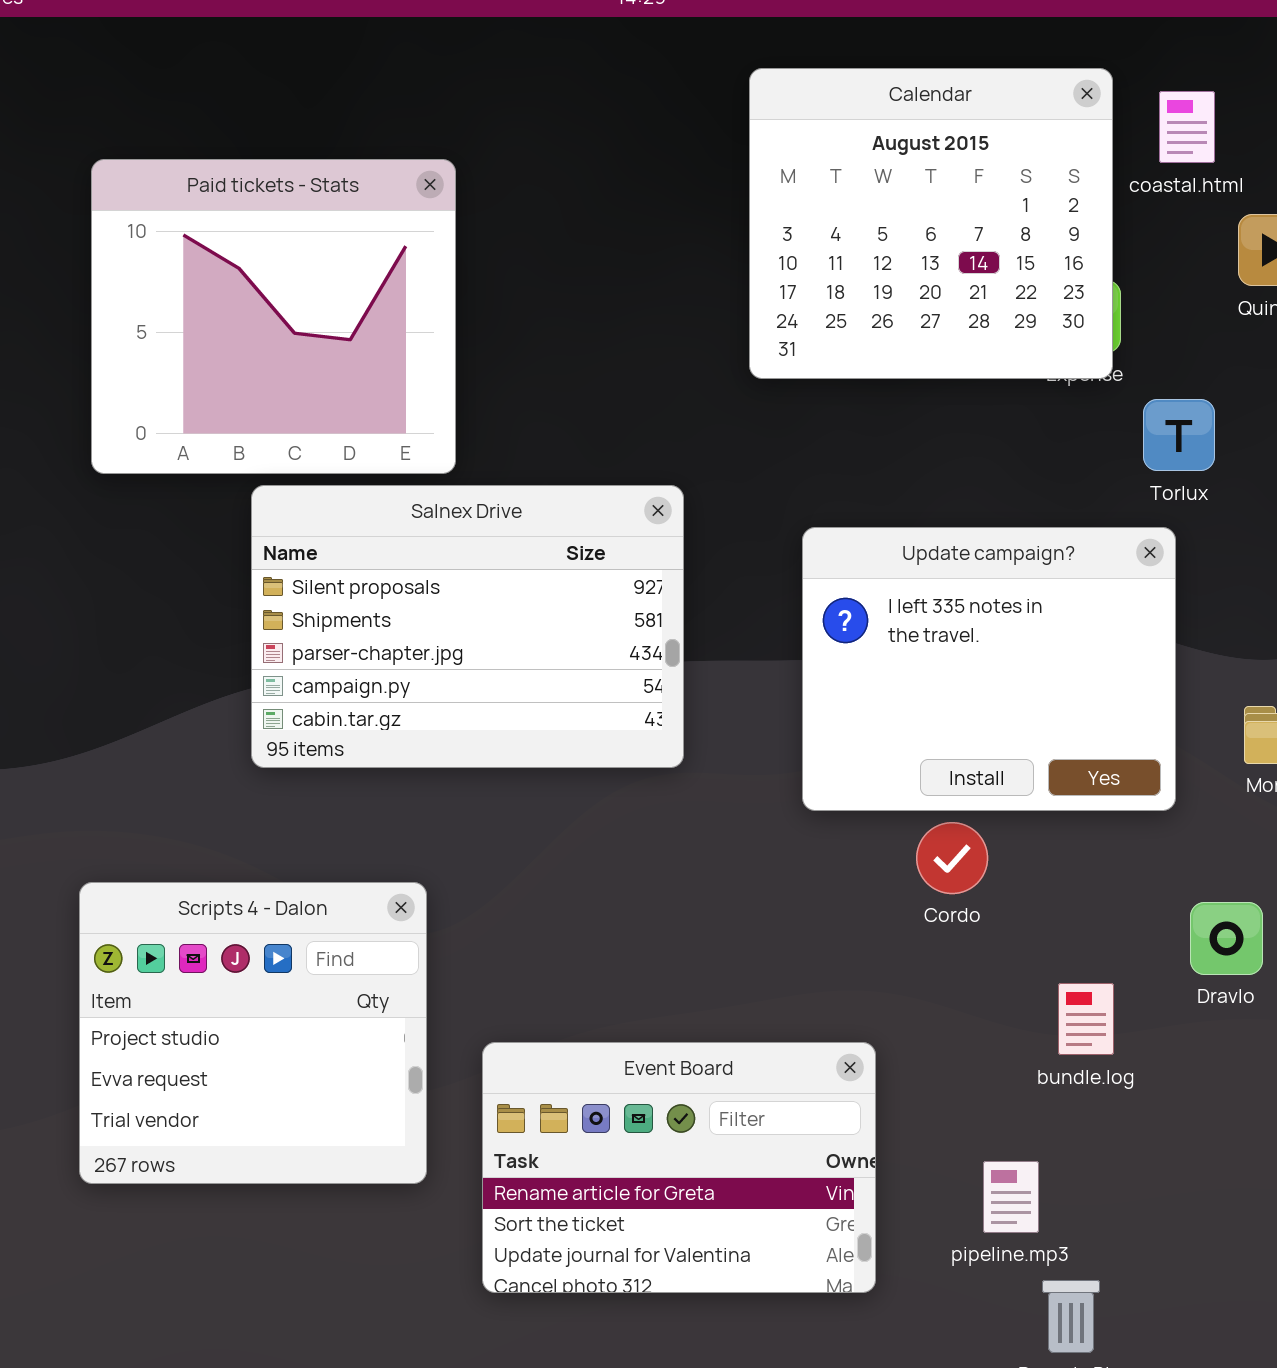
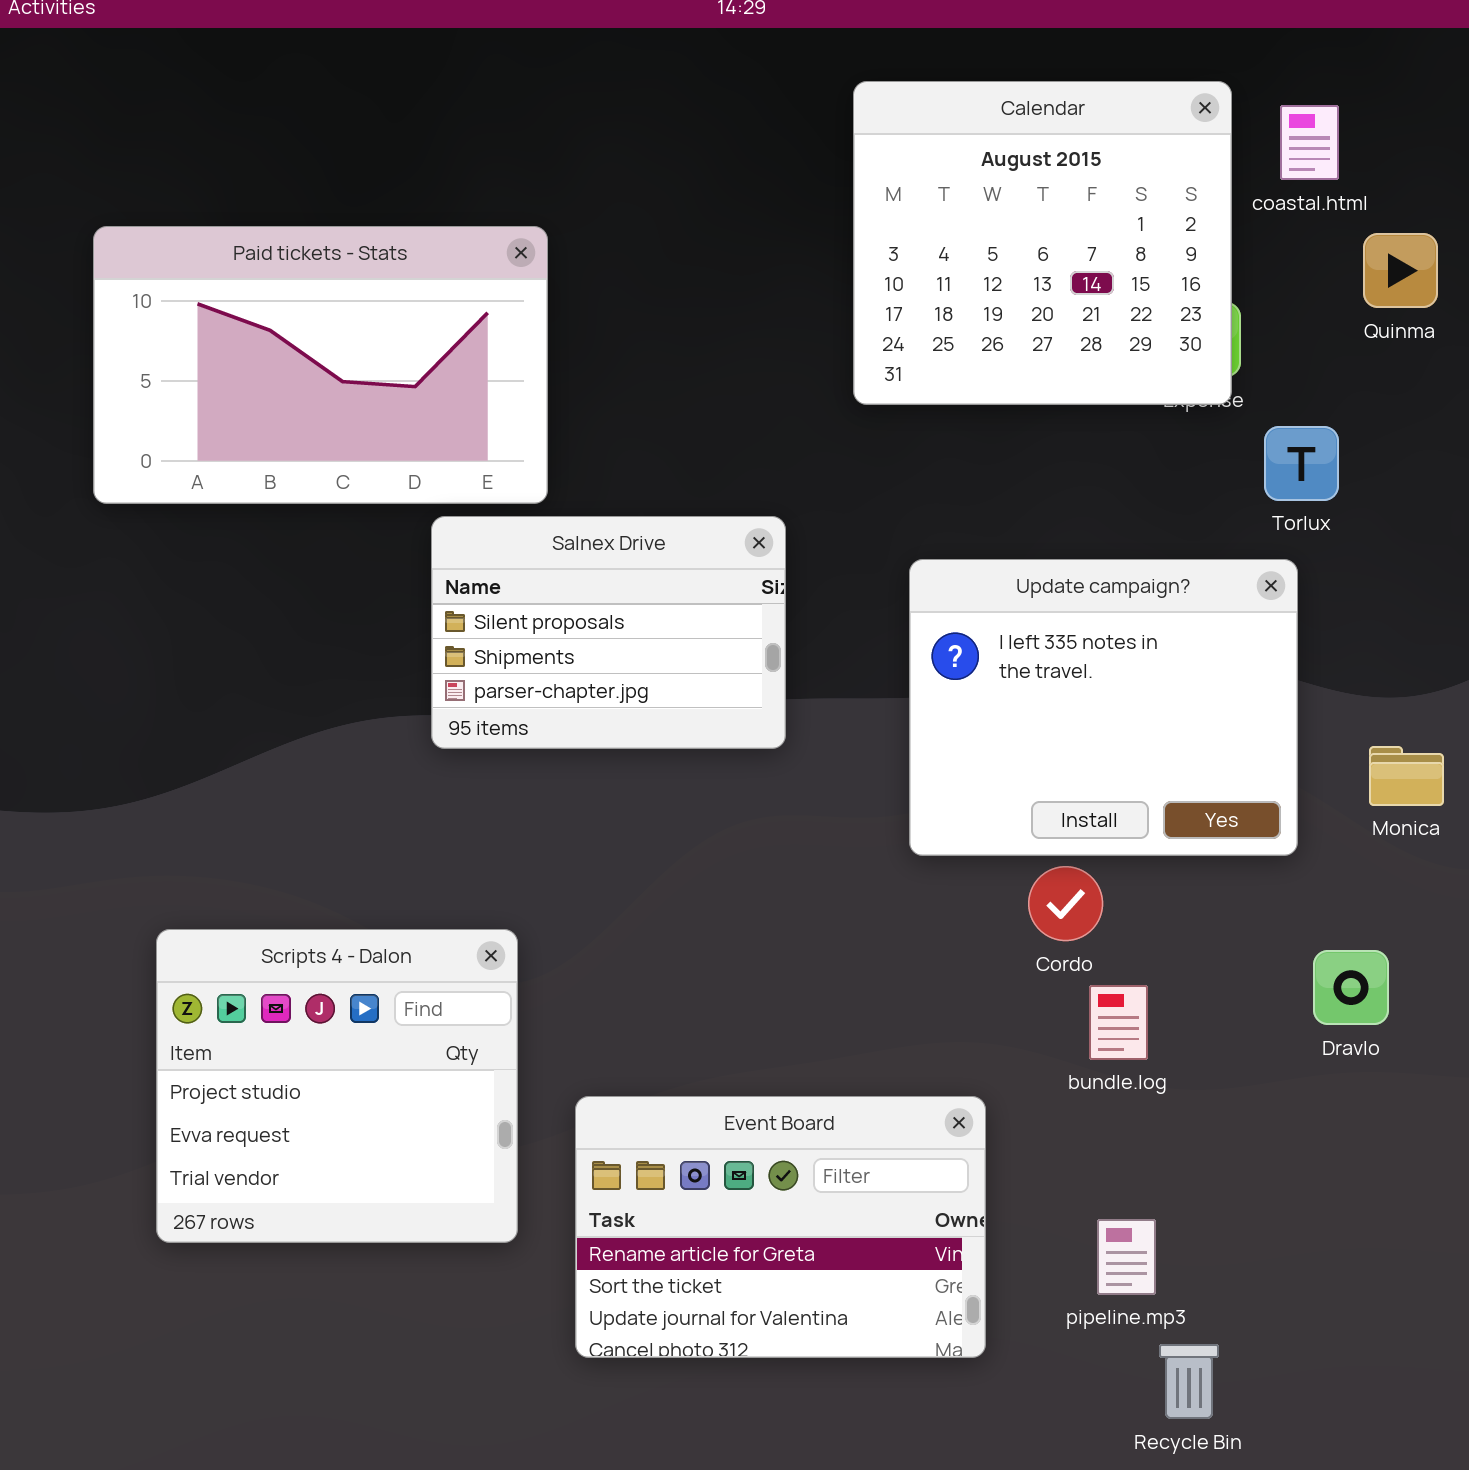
Paid tickets - Stats: [91,159,456,474] -> [93,226,548,504], resized
Salnex Drive: [251,485,684,768] -> [431,516,786,749], resized
bundle.log: [1058,983,1114,1055] -> [1089,985,1148,1060], moved

